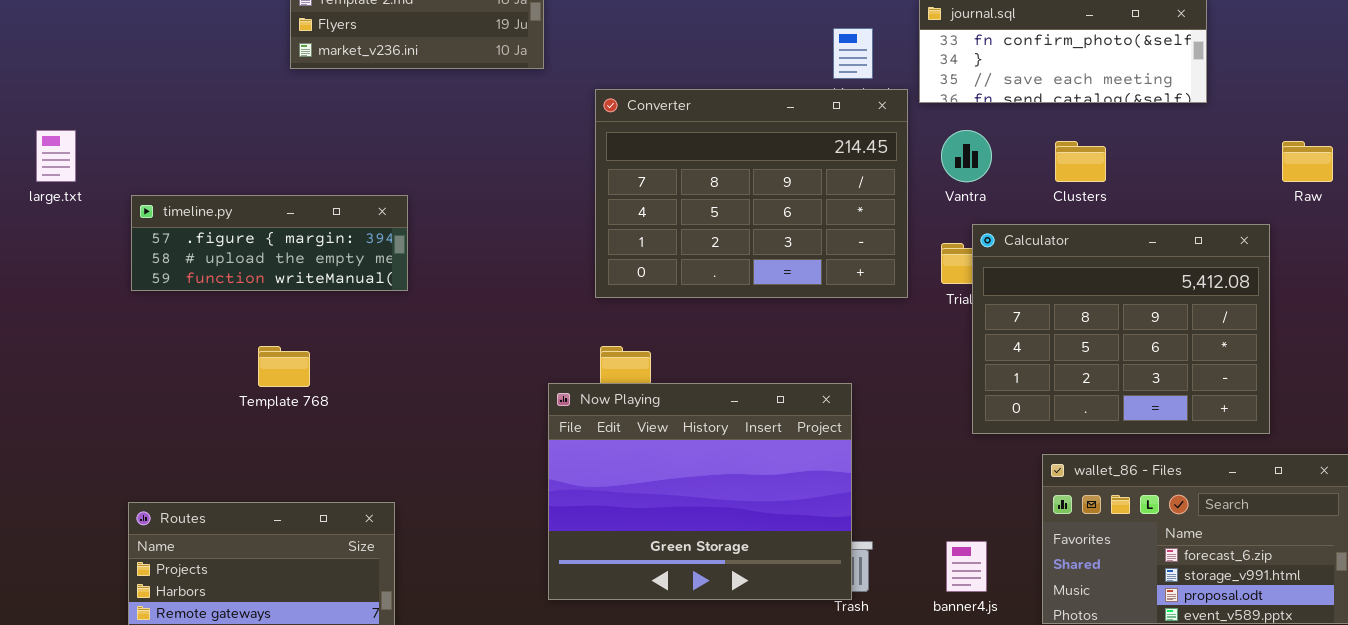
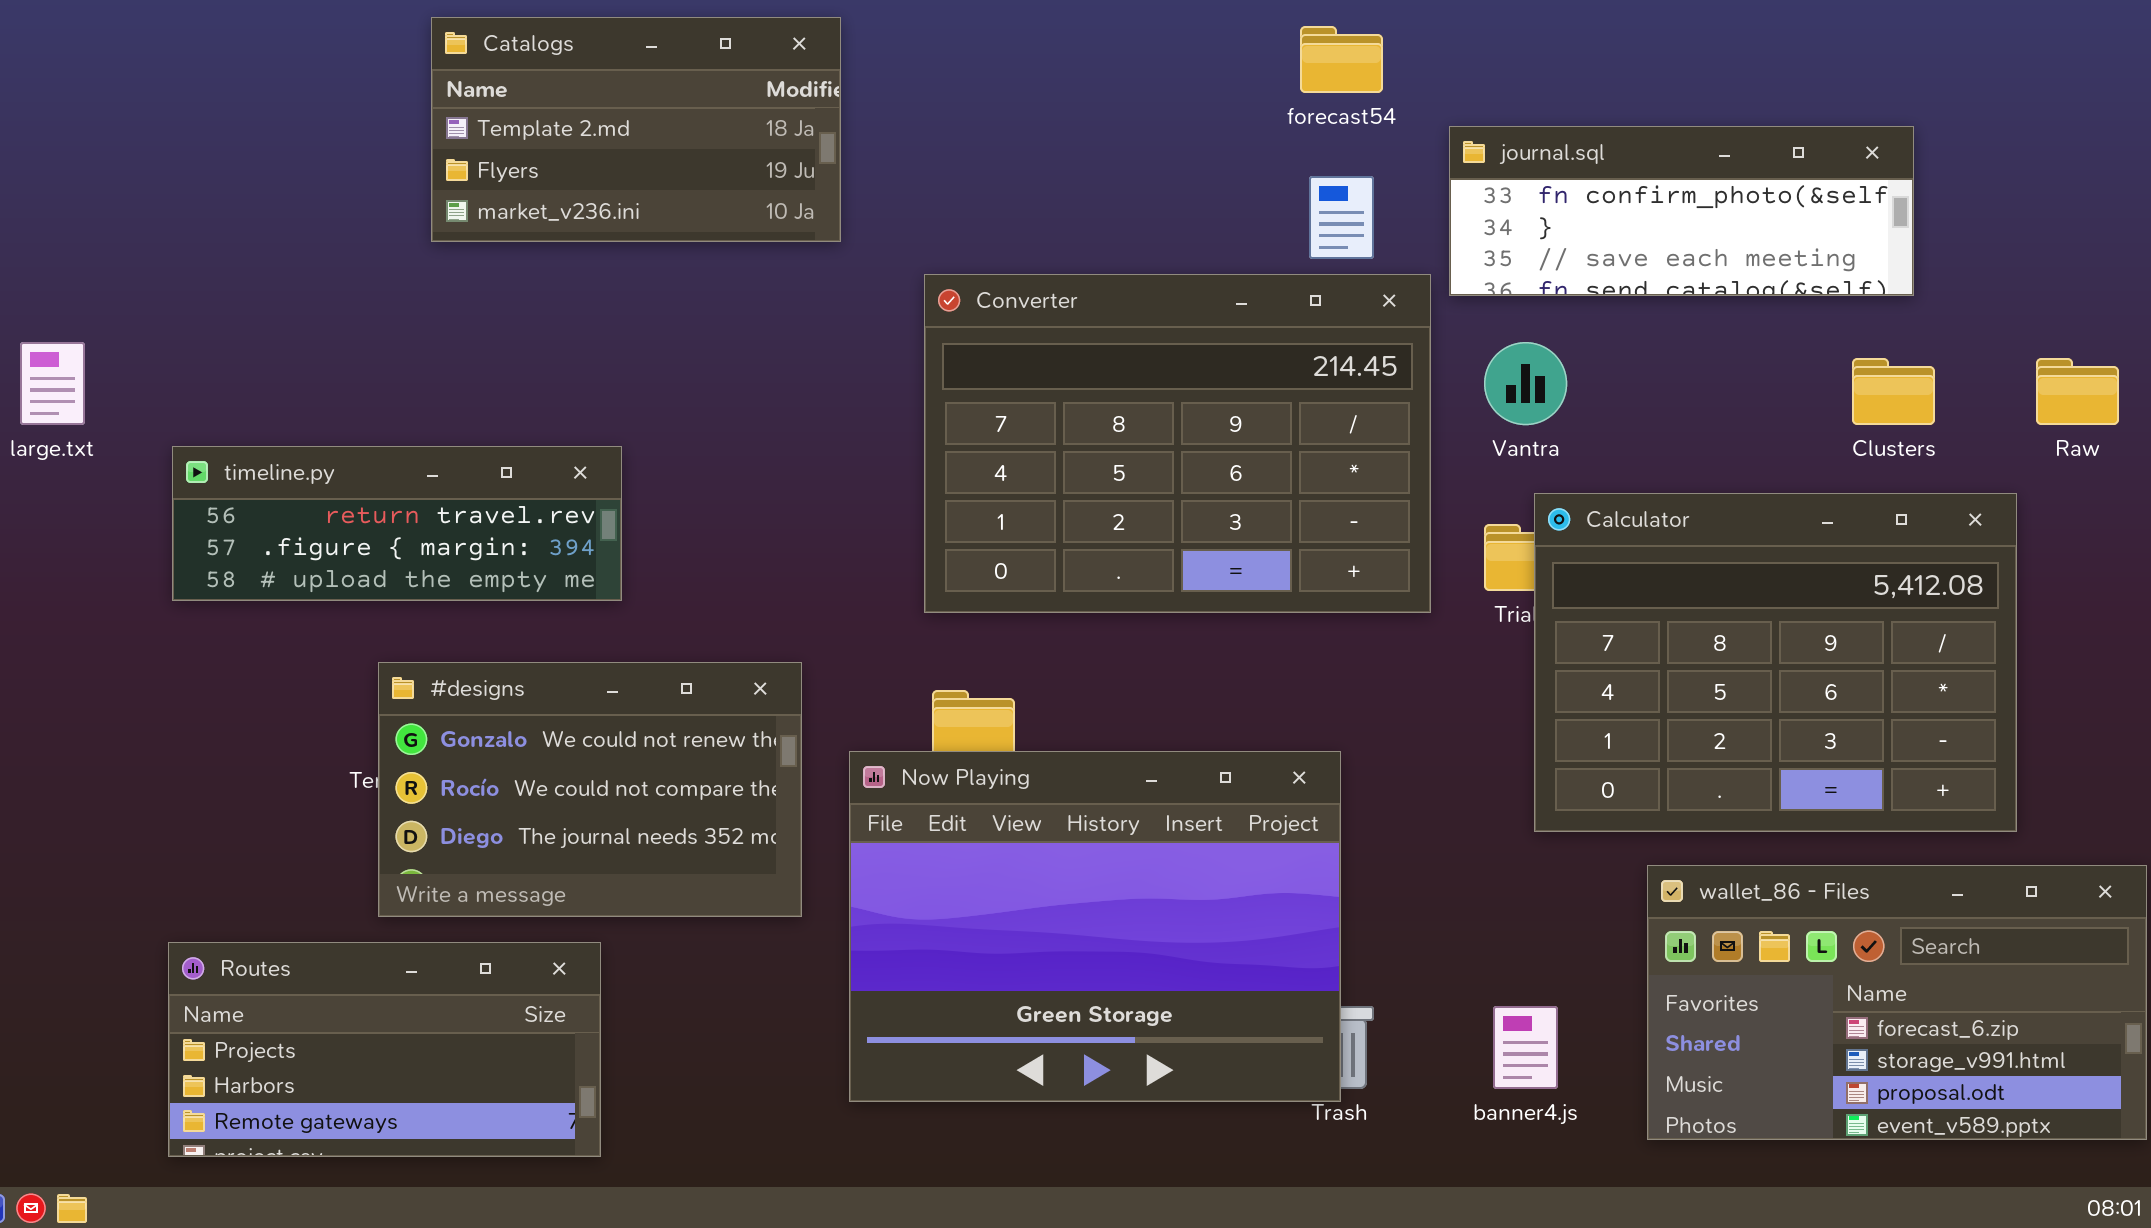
Clusters: [1055,141,1106,182] -> [1852,358,1935,425], moved
timeline.py: [131,195,408,291] -> [172,446,622,601], scrolled up 1 row
#designs: none -> [378,662,802,917], opened

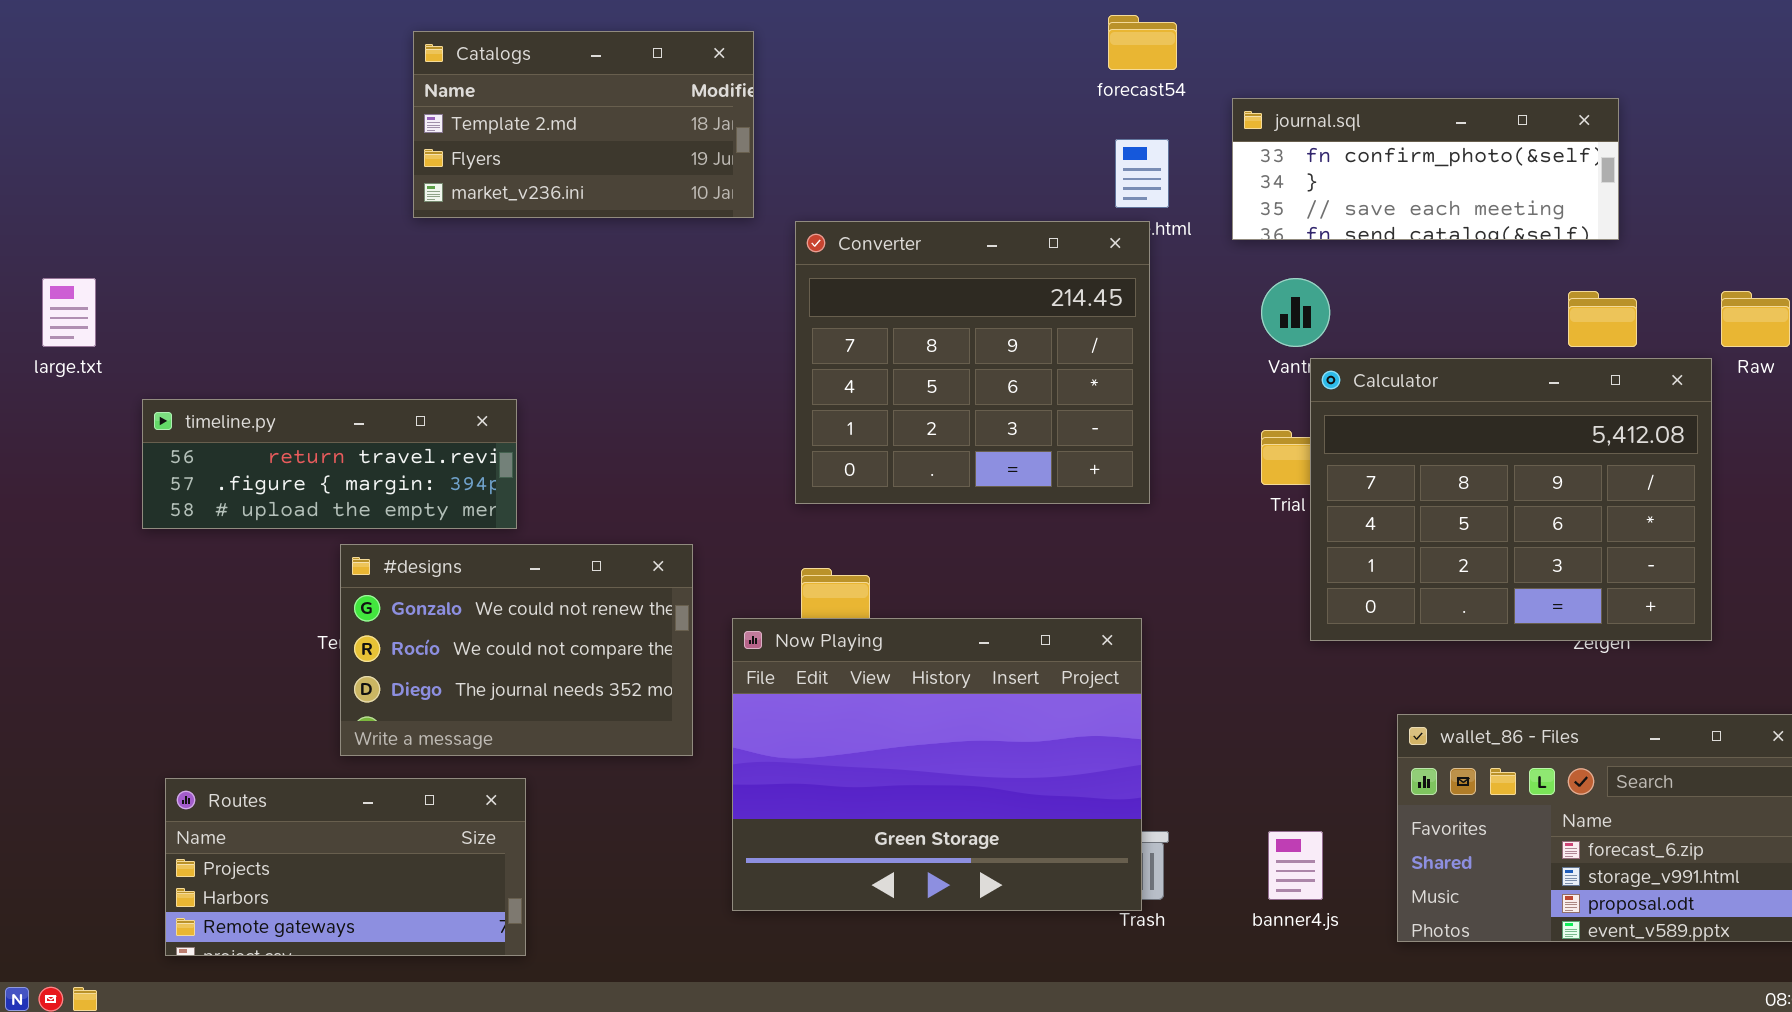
Catalogs: [431,17,841,242] -> [413,31,754,218], moved
Converter: [924,274,1431,613] -> [795,221,1150,504], resized
timeline.py: [172,446,622,601] -> [142,399,517,529], moved
Calculator: [1534,493,2017,832] -> [1310,358,1712,641], moved

